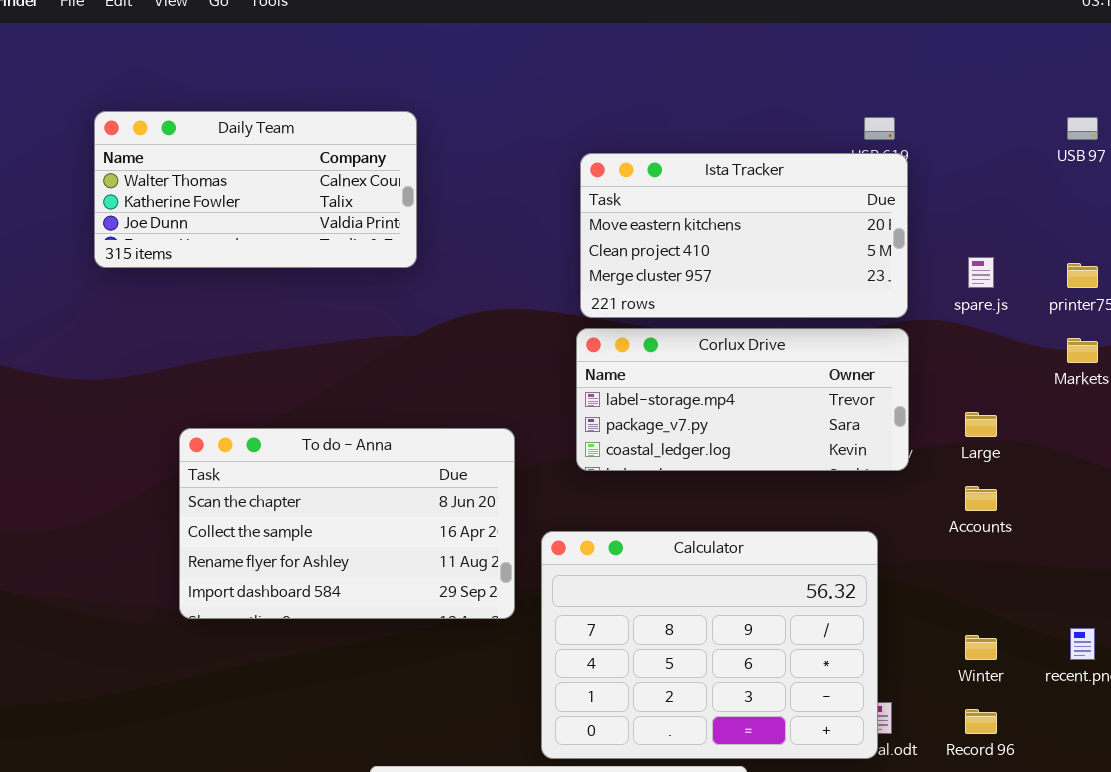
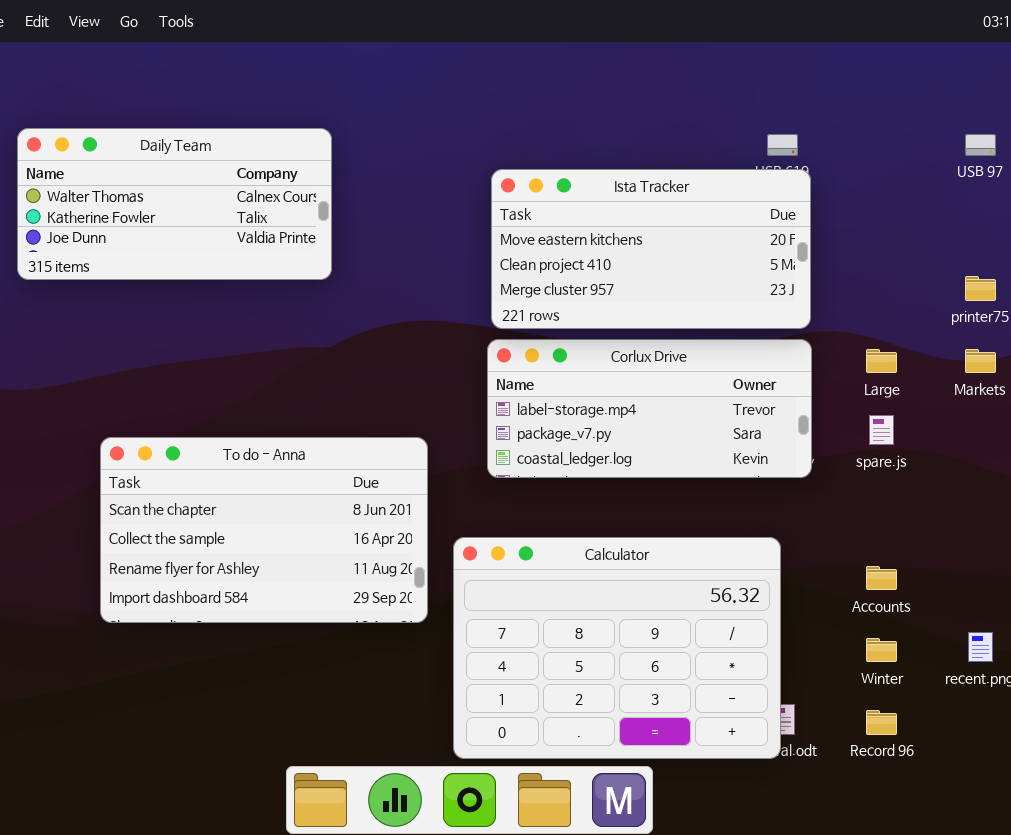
spare.js: [968,257,994,288] -> [869,415,894,445], moved
Large: [965,412,997,437] -> [866,349,897,373], moved
Accounts: [965,486,997,511] -> [866,566,897,590], moved

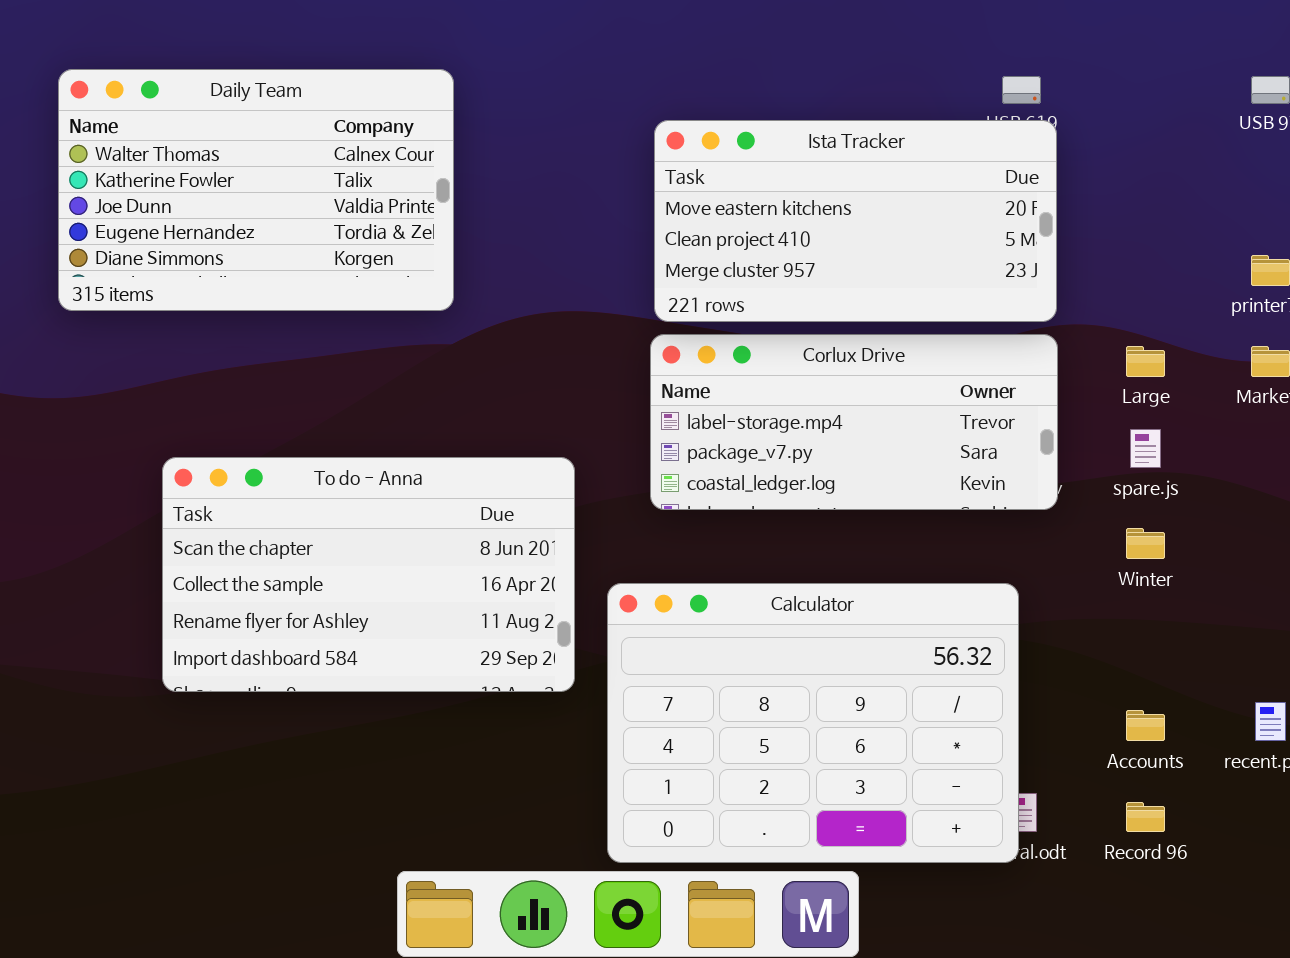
Daily Team: [17,128,332,280] -> [58,69,454,311], resized
Accounts: [866,566,897,590] -> [1126,710,1165,741], moved
Winter: [866,638,897,662] -> [1126,528,1165,559], moved

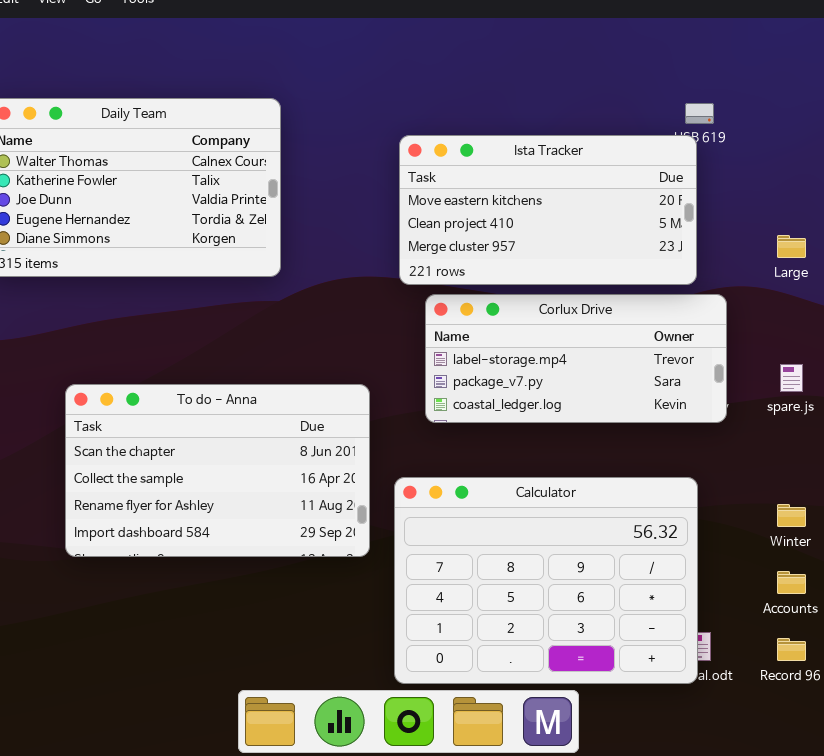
Ista Tracker: [654,120,1057,322] -> [399,135,697,285], moved
Large: [1126,346,1165,377] -> [777,235,806,258], moved
Winter: [1126,528,1165,559] -> [777,504,806,527], moved

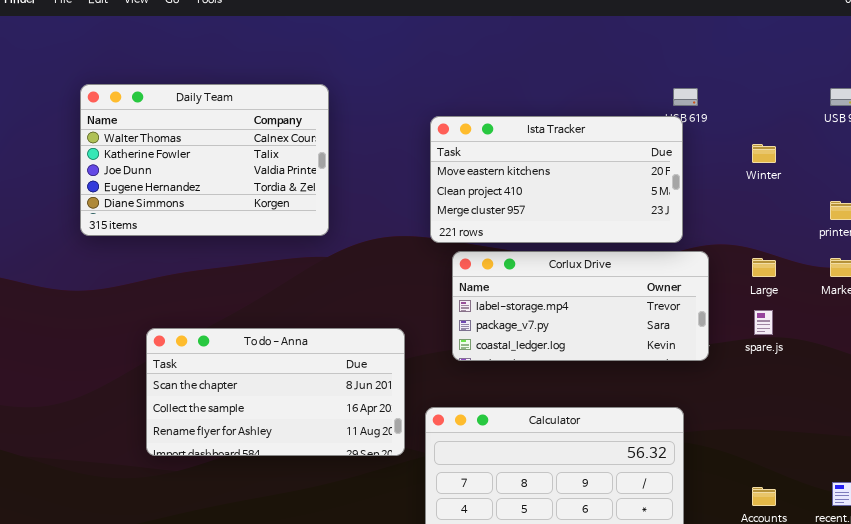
Large: [777,235,806,258] -> [752,258,776,277], moved
To do - Anna: [65,384,370,557] -> [146,328,405,456], resized
Winter: [777,504,806,527] -> [752,144,776,163], moved

